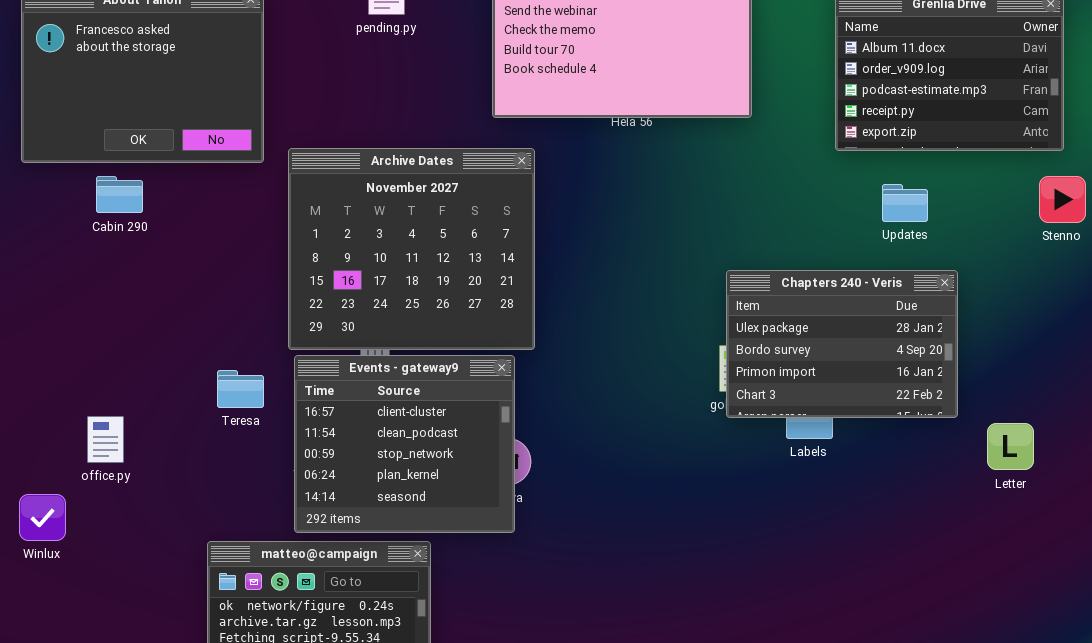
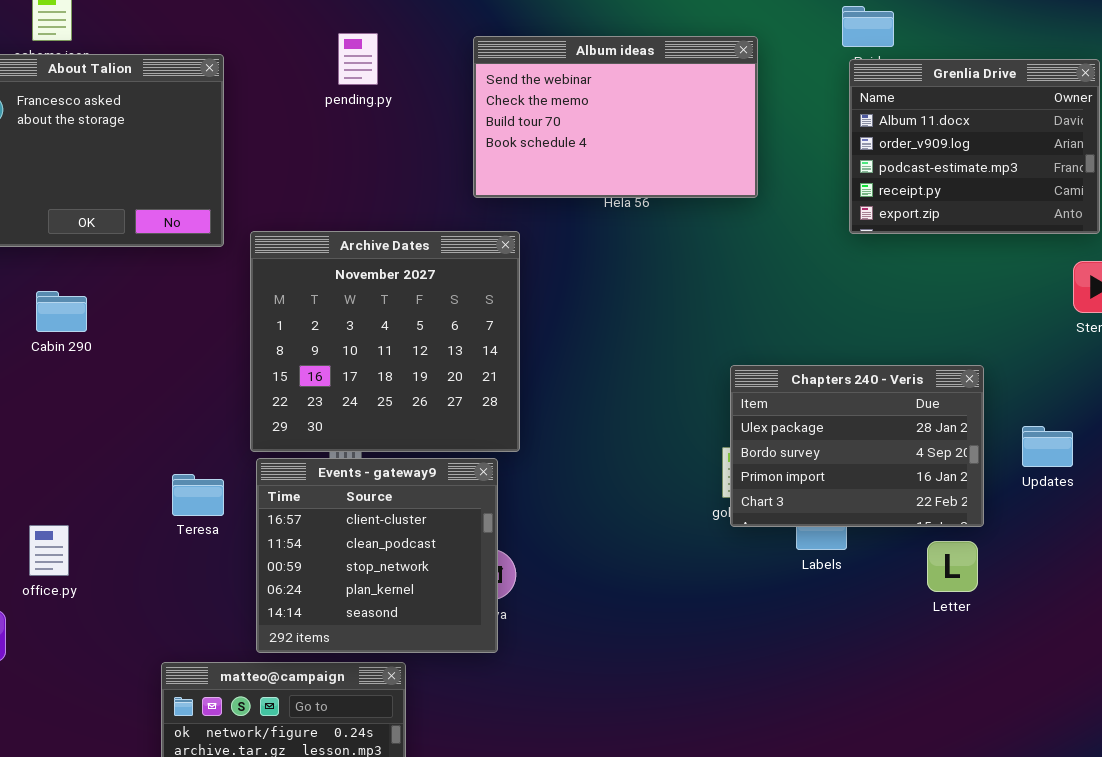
Cabin 290: [96,176,143,213] -> [36,291,87,332], moved
Updates: [882,184,928,222] -> [1022,426,1073,467], moved
Letter: [987,423,1034,470] -> [927,541,978,592], moved

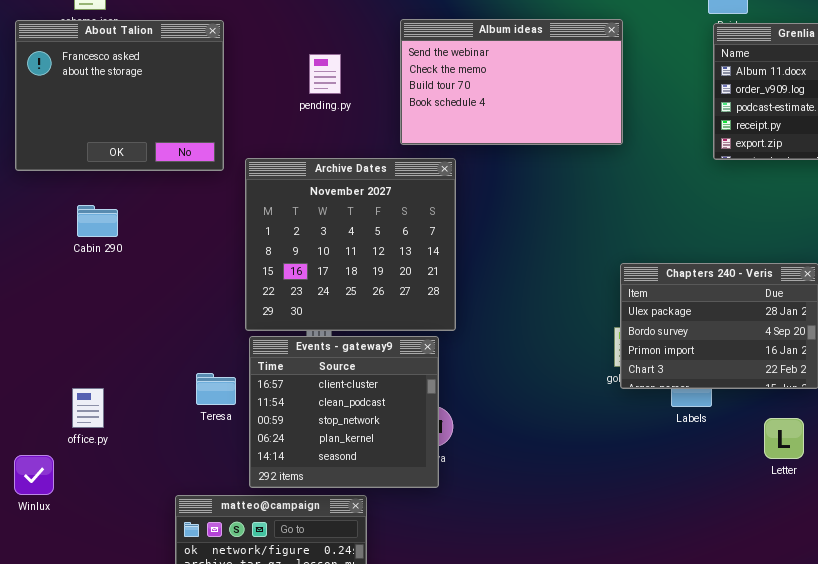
pending.py: [338,33,378,85] -> [309,54,341,94], moved
Album ideas: [473,36,758,198] -> [400,19,623,145], moved
Teresa: [172,474,224,516] -> [196,373,236,405], moved
Letter: [927,541,978,592] -> [764,418,804,459], moved

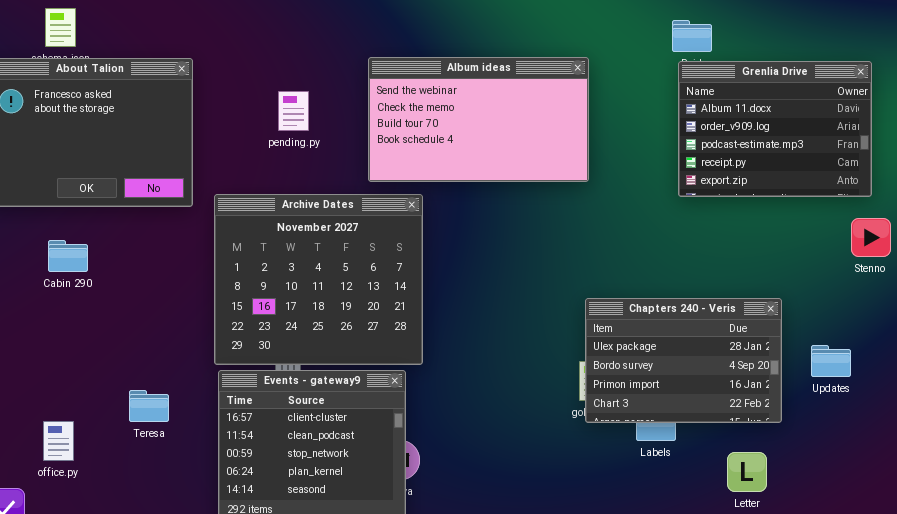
Teresa: [196,373,236,405] -> [129,390,169,422], moved

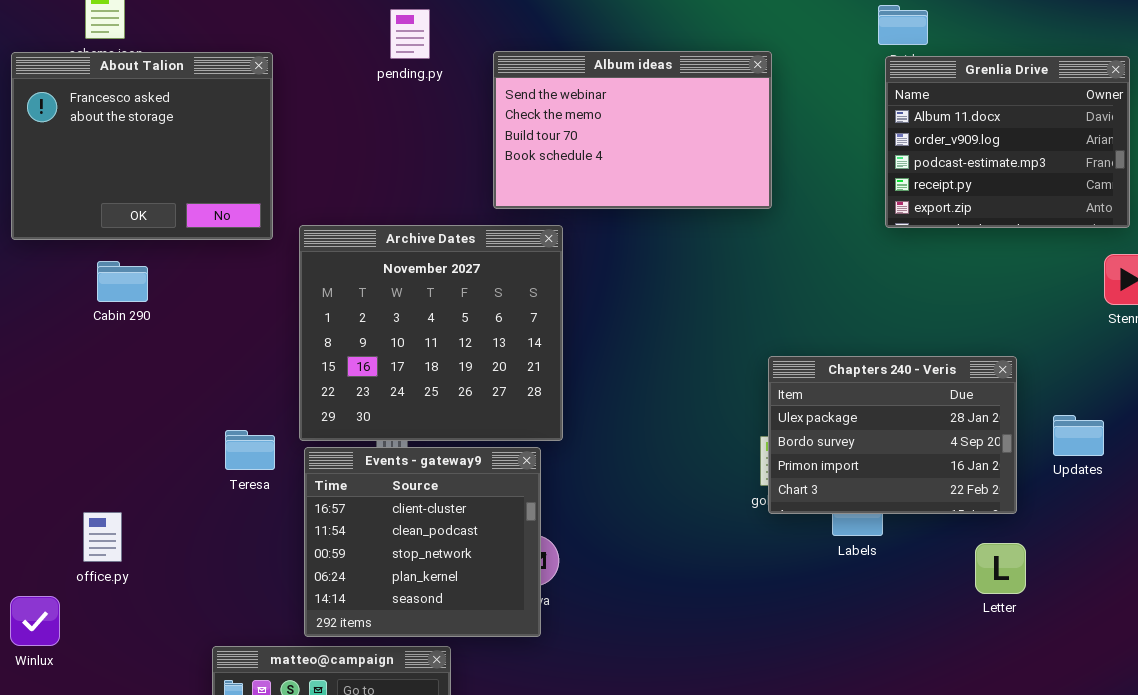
pending.py: [278,91,309,131] -> [390,9,430,59], moved
Cabin 290: [48,240,88,272] -> [97,261,148,302], moved
Teresa: [129,390,169,422] -> [225,430,275,470], moved
Letter: [727,452,767,492] -> [975,543,1026,594], moved

